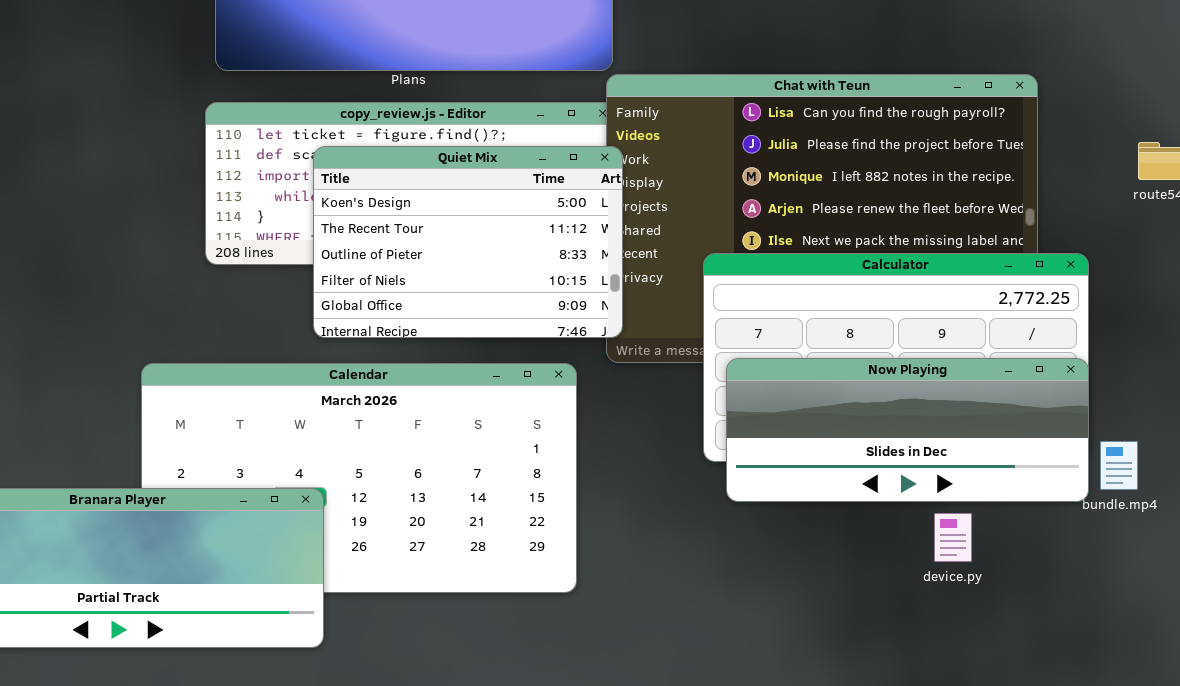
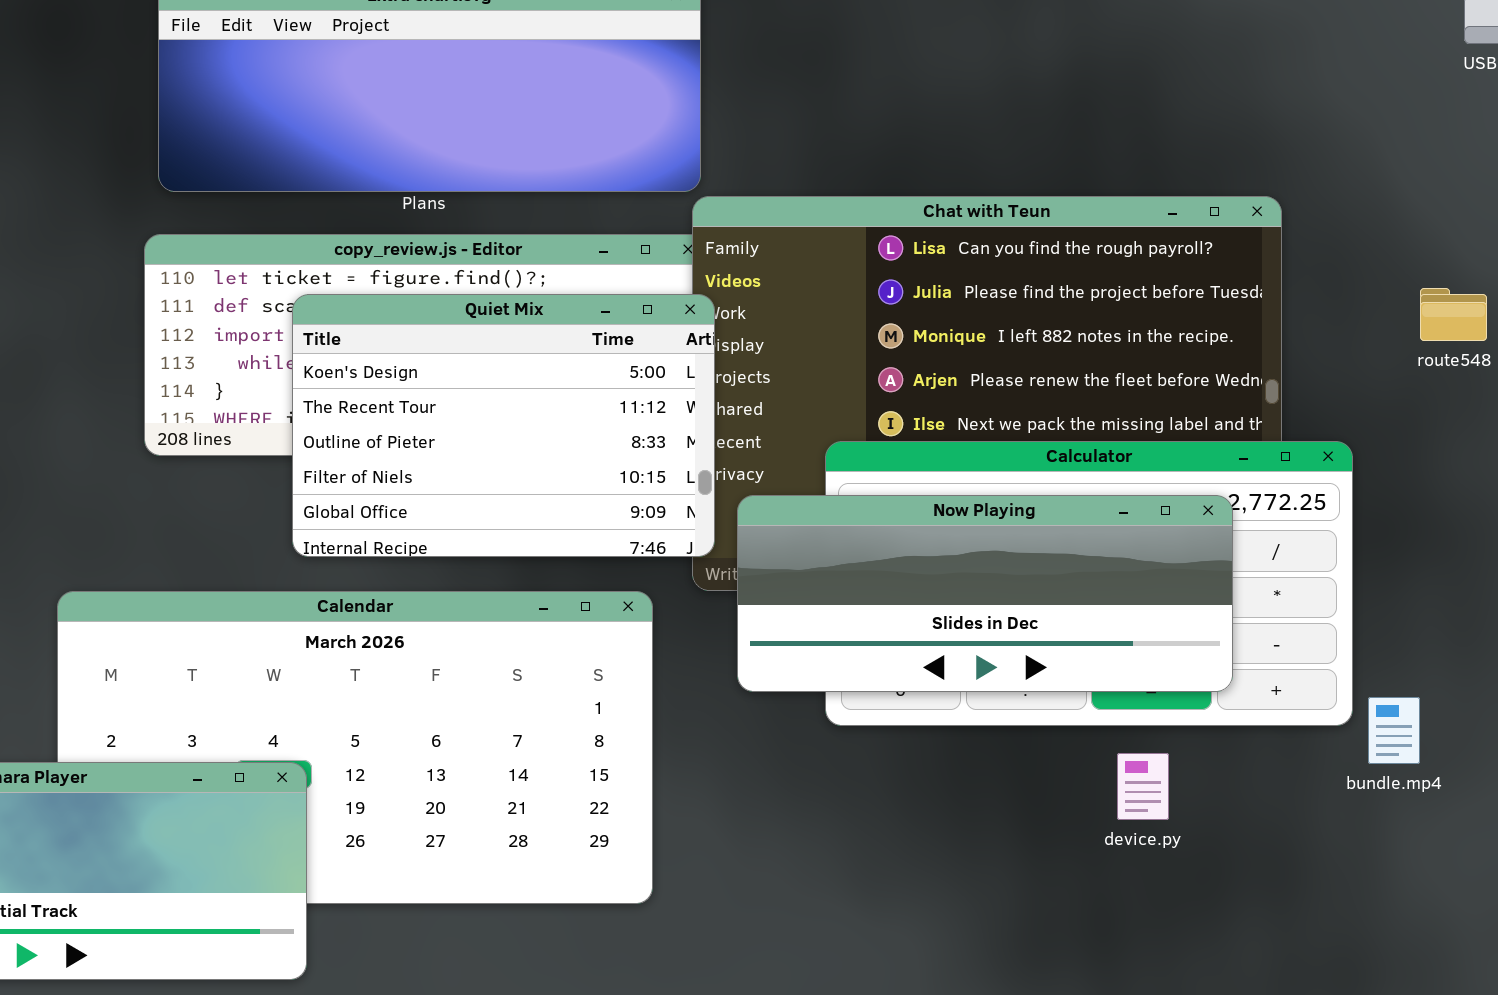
Now Playing: [726,358,1089,502] -> [737,495,1233,692], moved
device.py: [934,513,972,562] -> [1117,753,1169,820], moved

